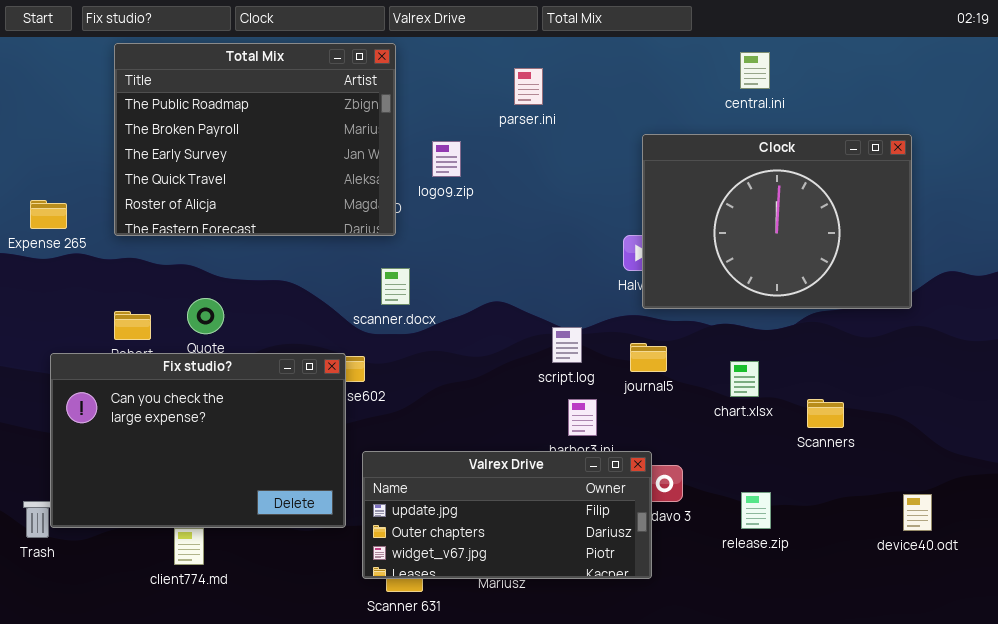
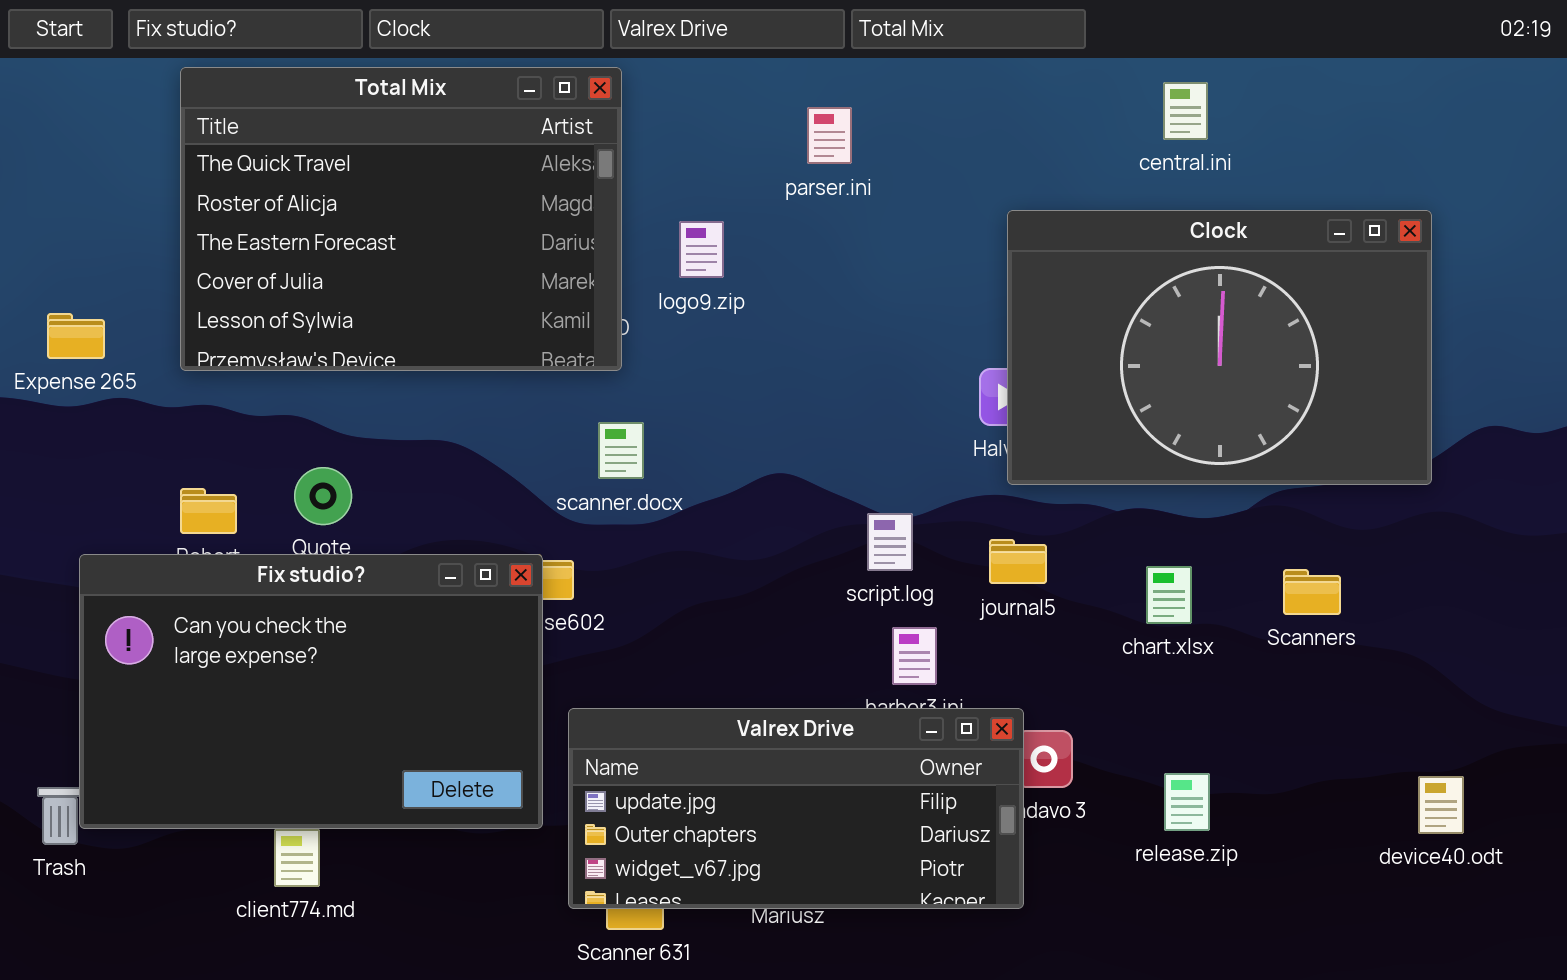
Total Mix: [114,43,396,236] -> [180,67,622,371], scrolled down 3 rows
Scanners: [807,399,844,428] -> [1283,569,1341,615], moved

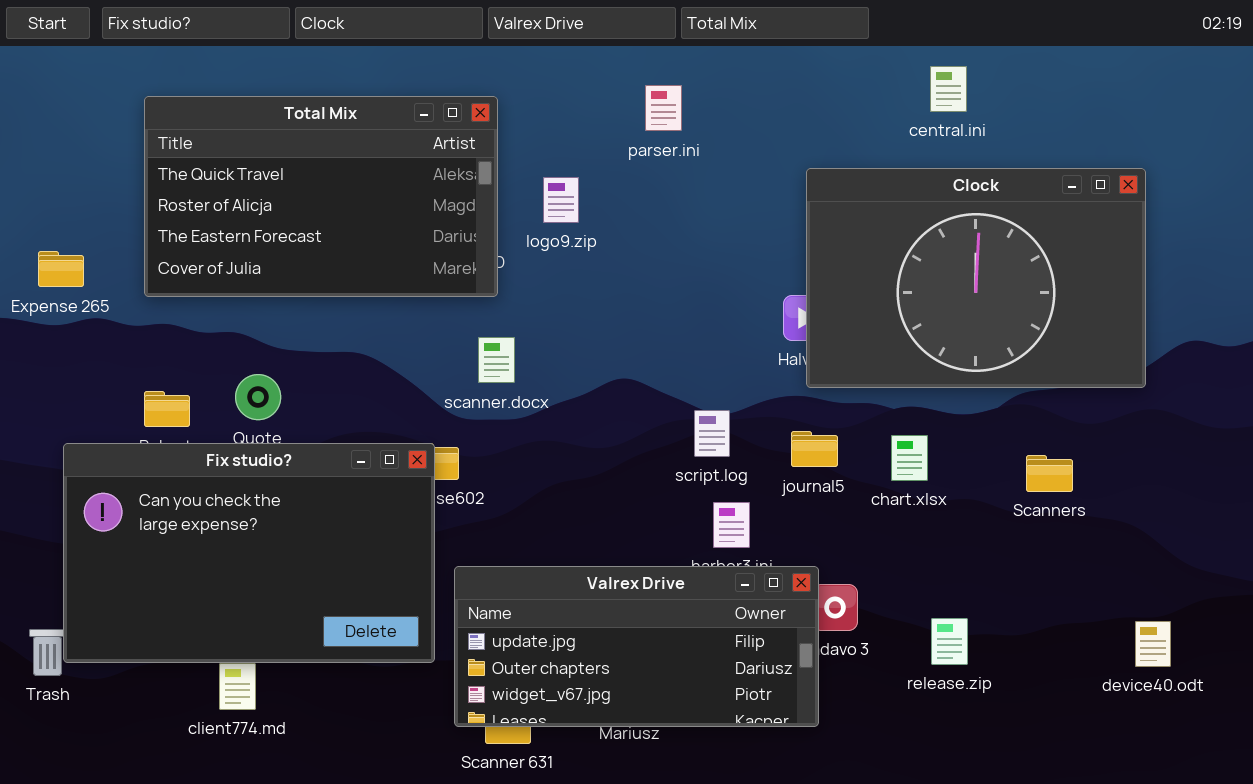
Total Mix: [180,67,622,371] -> [144,96,498,297], resized
chart.xlsx: [1146,566,1192,624] -> [891,435,928,481], moved

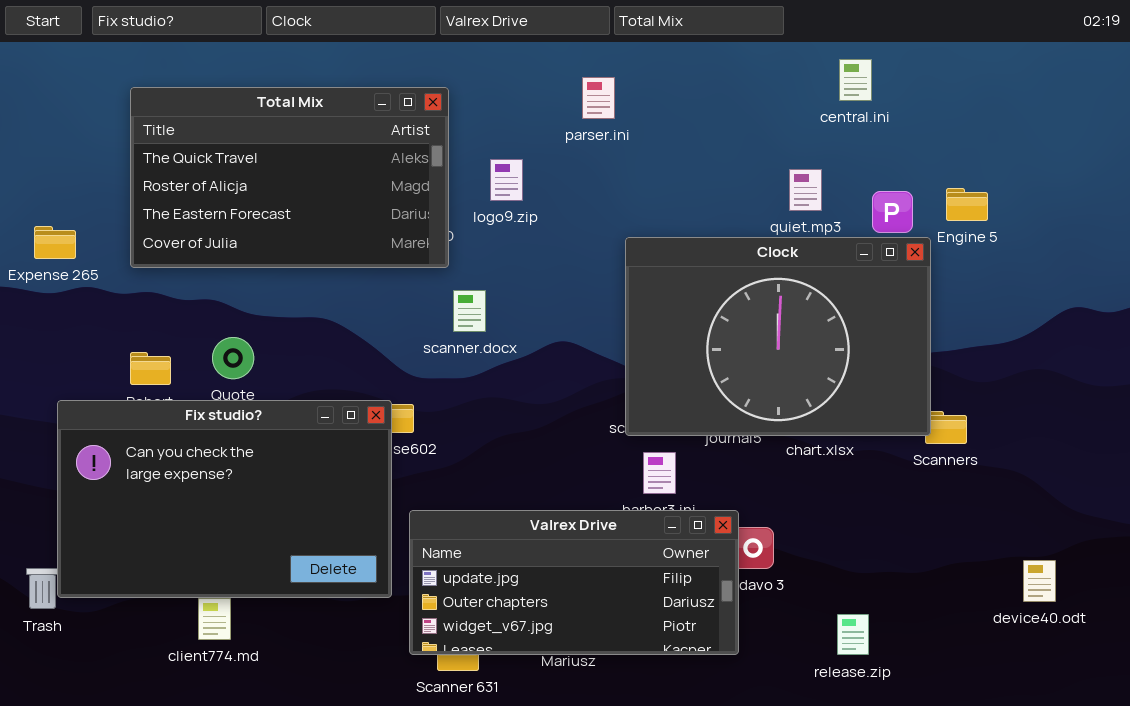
Clock: [806,168,1146,388] -> [625,237,931,436], moved
scanner.docx: [478,337,515,383] -> [453,290,486,332], moved
release.zip: [931,618,968,665] -> [837,614,869,655], moved

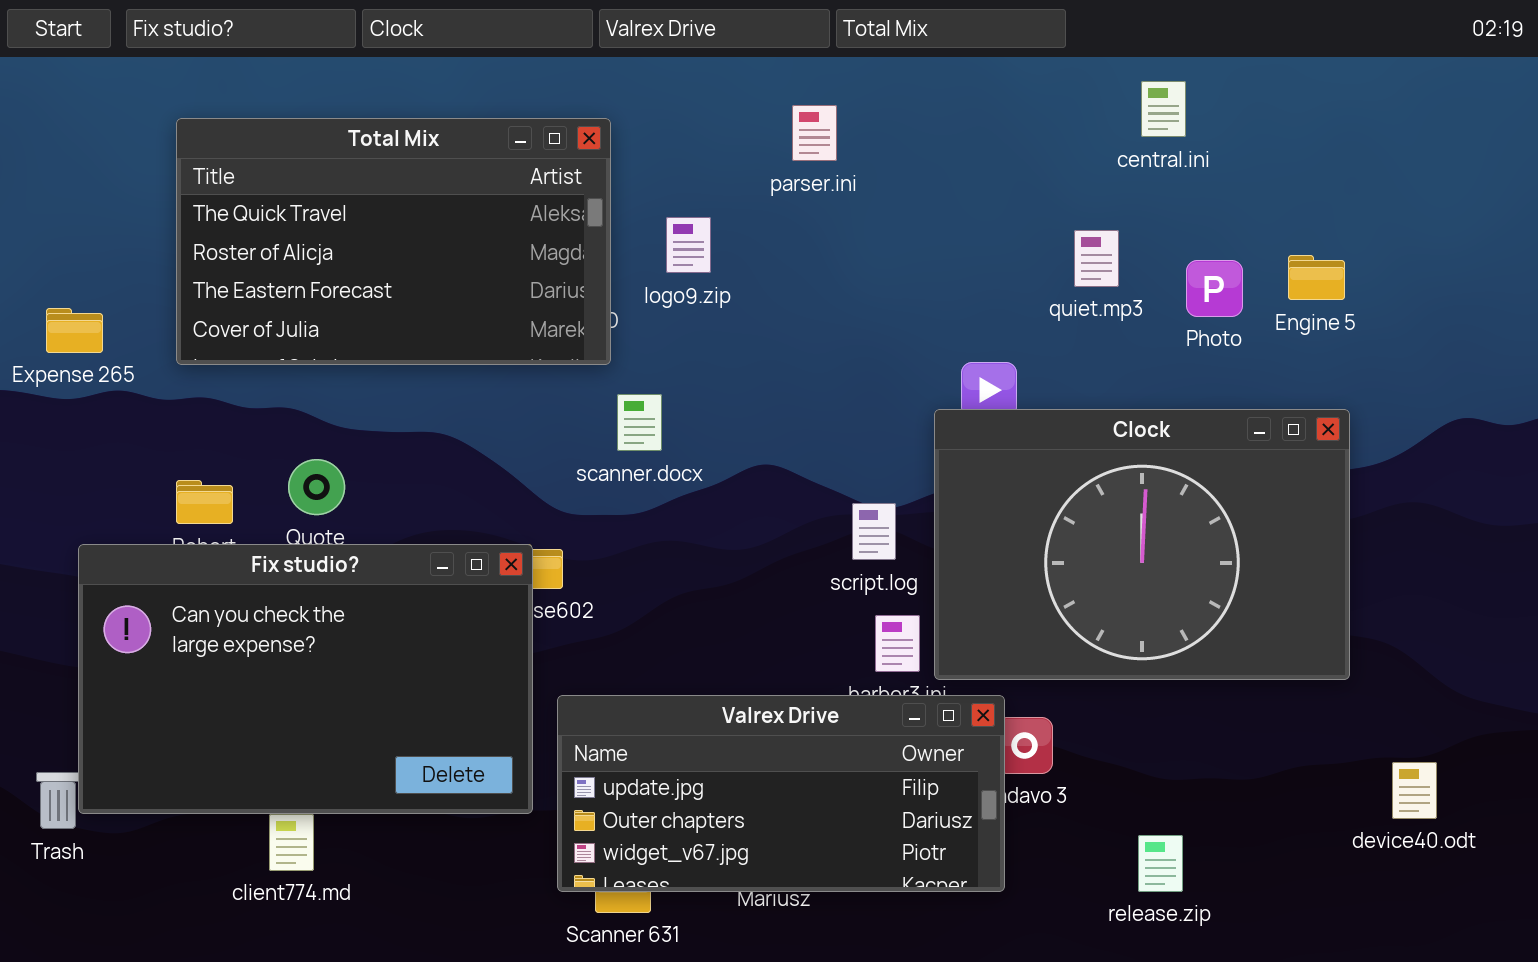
Clock: [625,237,931,436] -> [934,409,1350,680], moved

